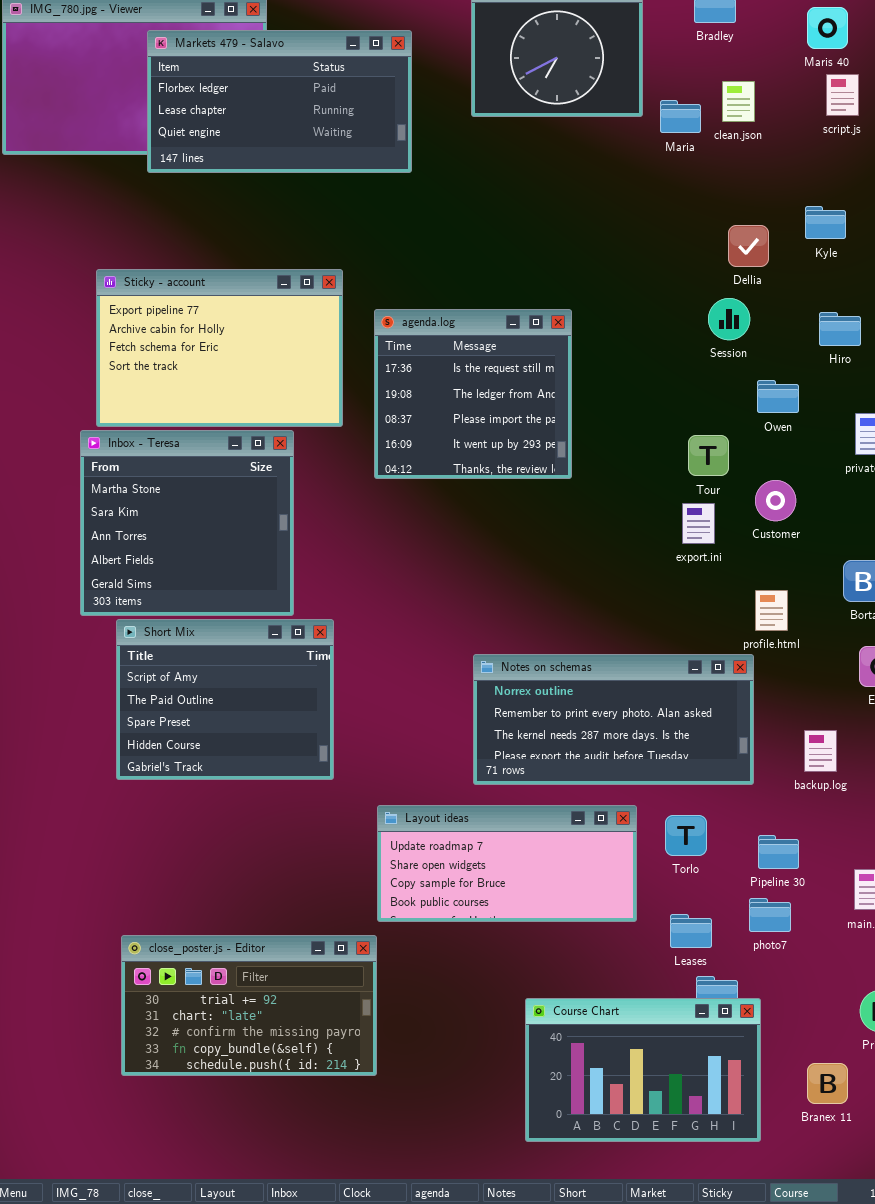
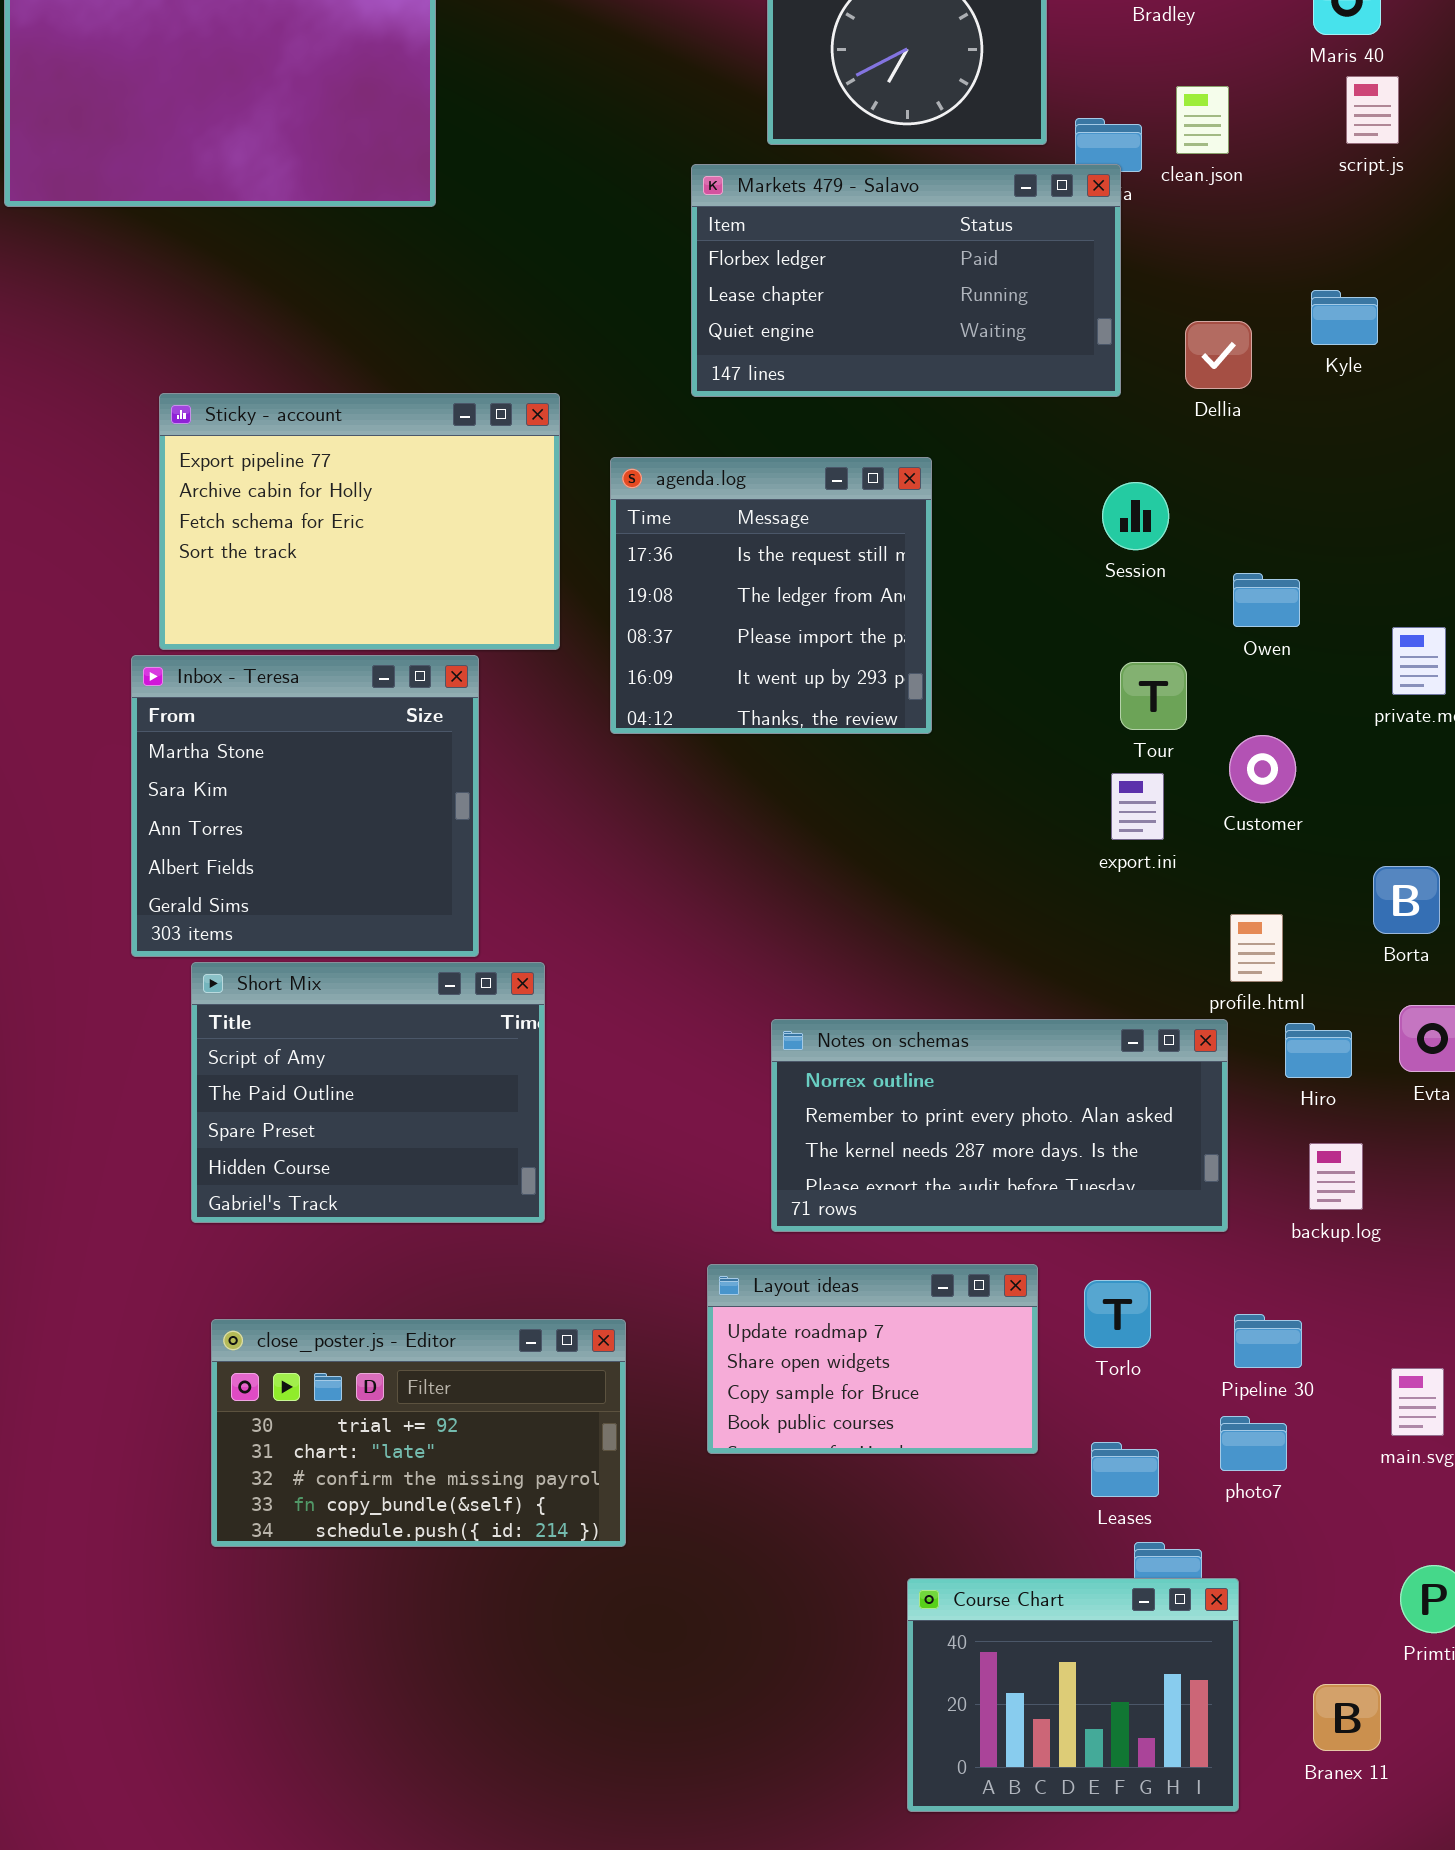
Markets 479 - Salavo: [147,30,412,173] -> [691,164,1121,397], moved
Session: [708,298,750,340] -> [1102,482,1169,550], moved
Hiro: [819,312,861,346] -> [1285,1023,1352,1078], moved
Layout ideas: [377,805,637,922] -> [707,1264,1038,1454], resized
close_poster.js - Editor: [121,935,377,1076] -> [211,1319,626,1547], moved
Course Chart: [525,998,761,1142] -> [907,1578,1239,1812], resized

